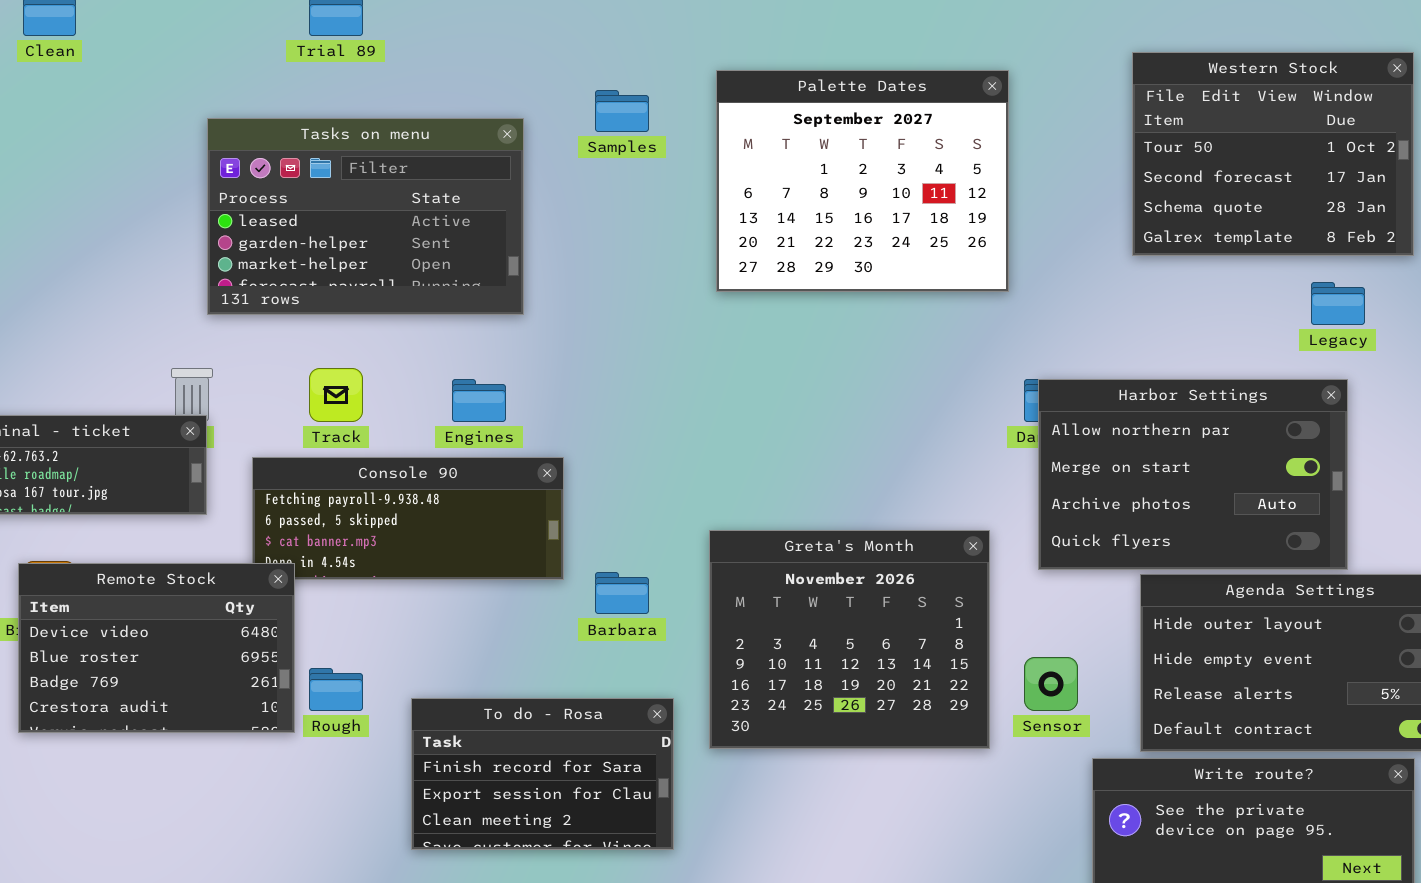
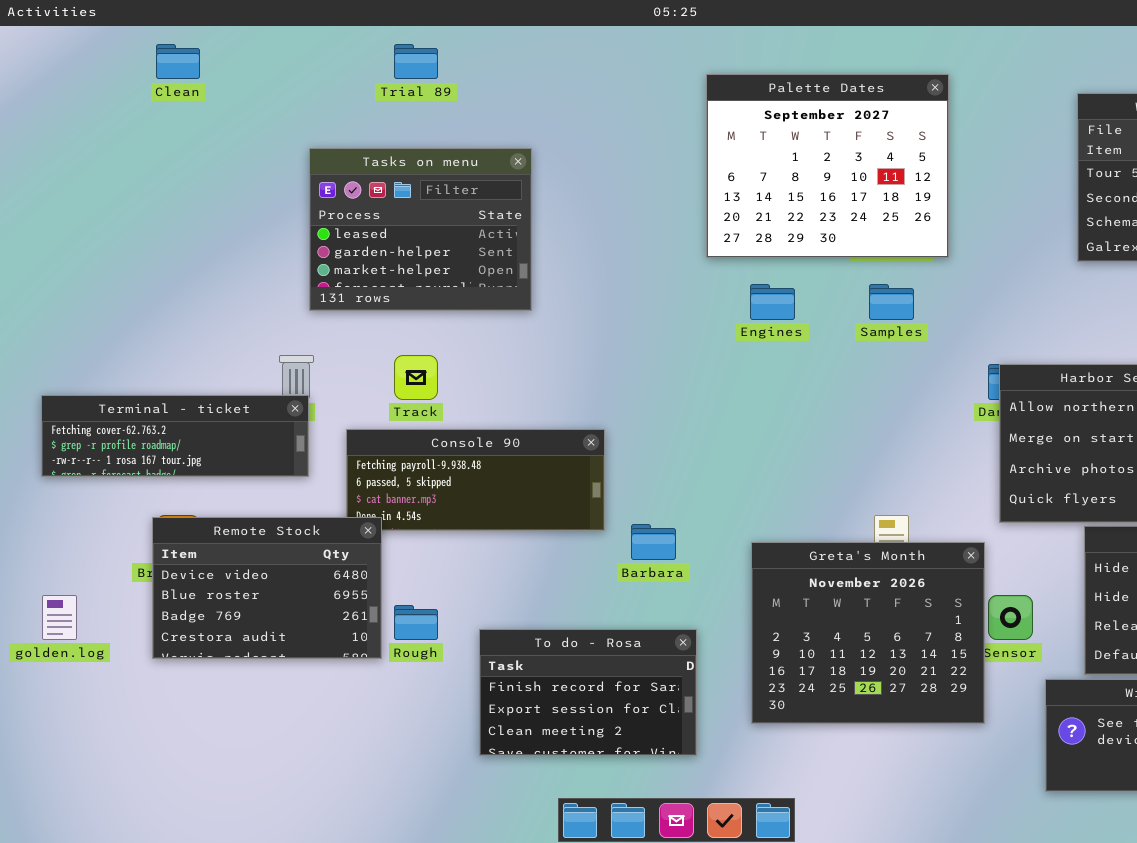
Palette Dates: [716,70,1009,292] -> [706,74,949,258], moved
Samples: [595,90,649,132] -> [869,284,914,320], moved
Tasks on menu: [207,118,524,315] -> [309,148,532,311], resized
Engines: [452,379,506,422] -> [750,284,795,320], moved
Greta's Month: [709,530,990,749] -> [751,542,985,724], moved

